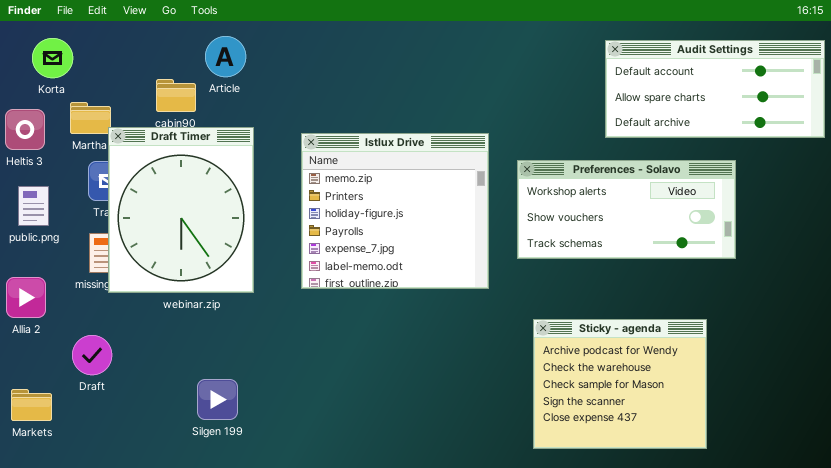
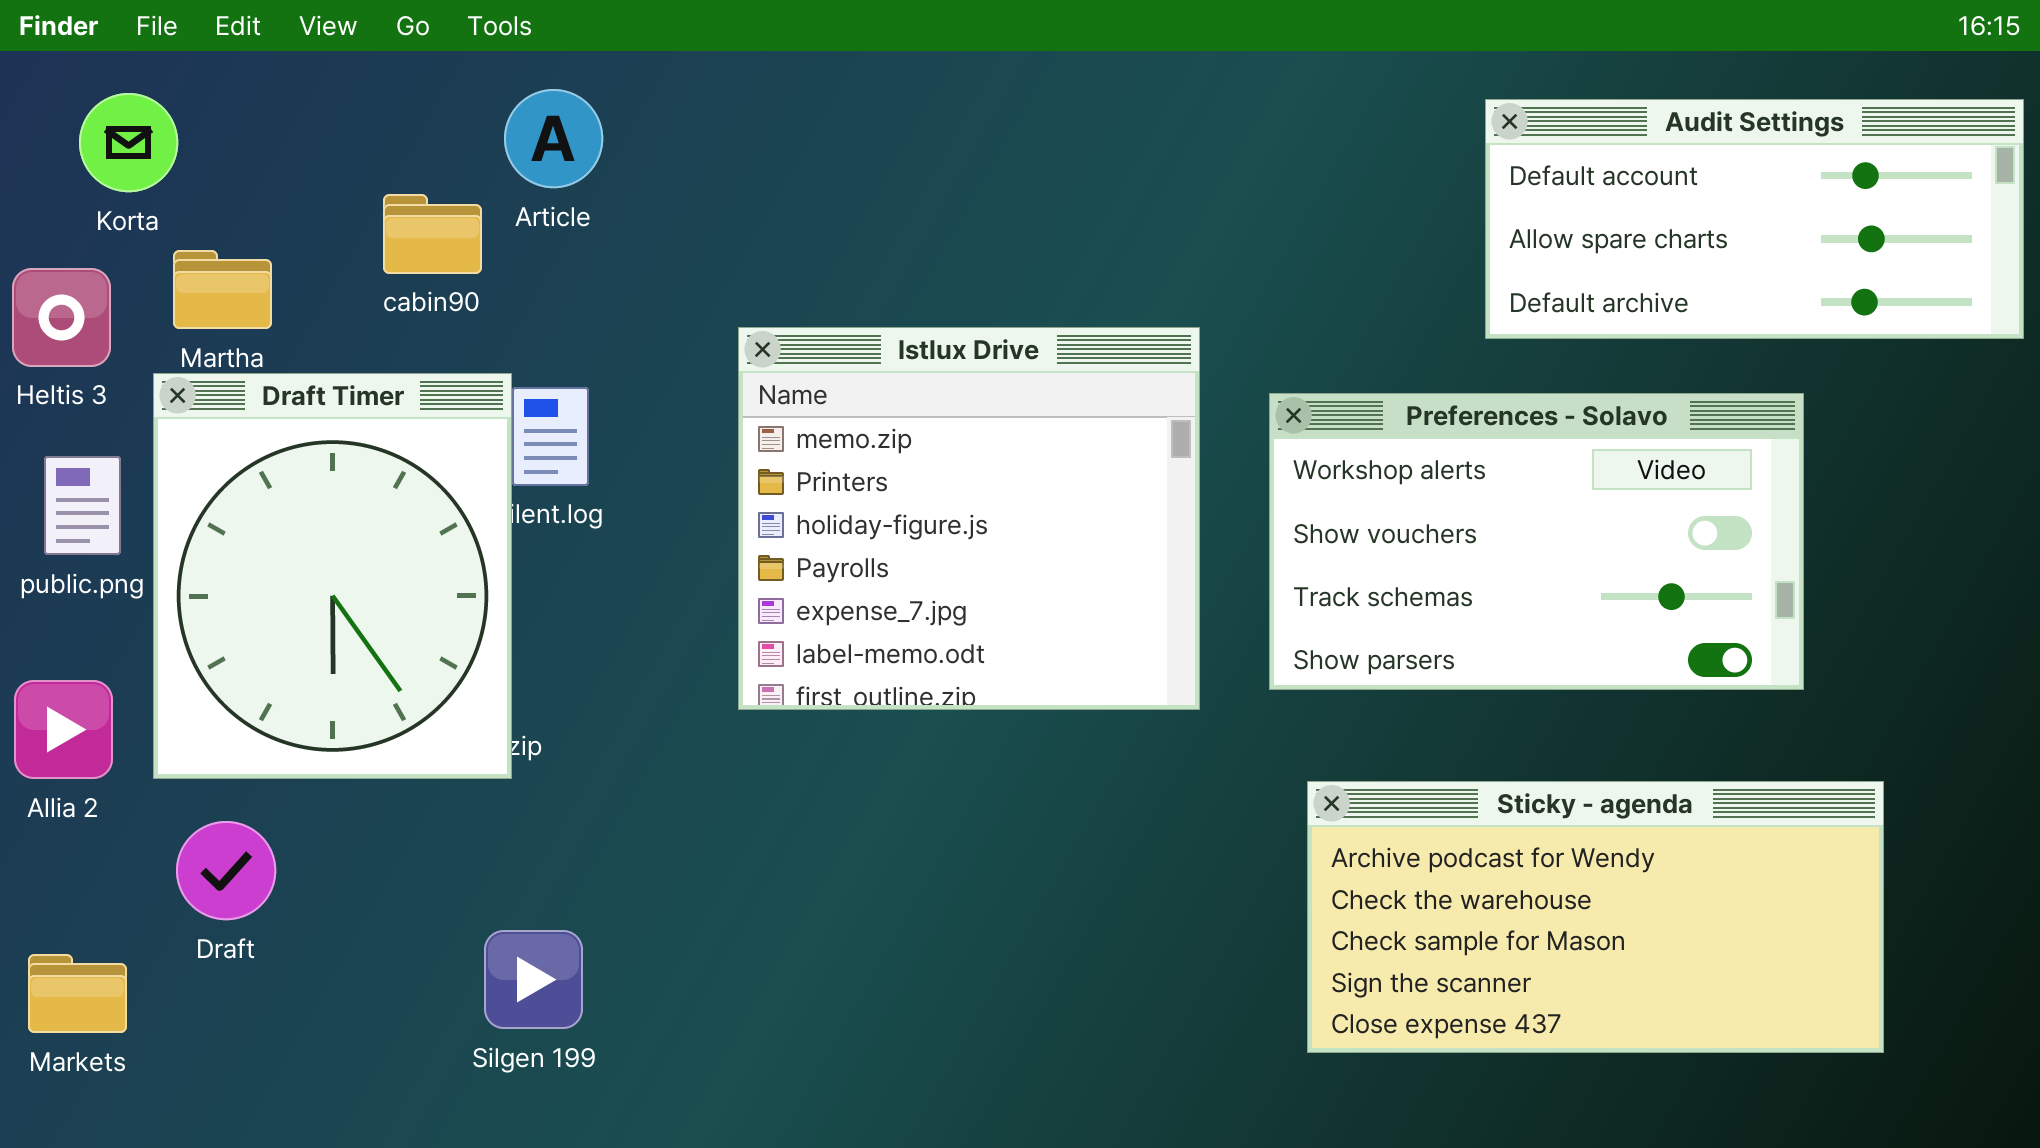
Draft Timer: [108,127,254,293] -> [153,373,512,779], moved
Preferences - Solavo: [517,160,736,259] -> [1269,393,1804,690], resized
Sticky - agenda: [533,319,707,449] -> [1307,781,1884,1053], resized

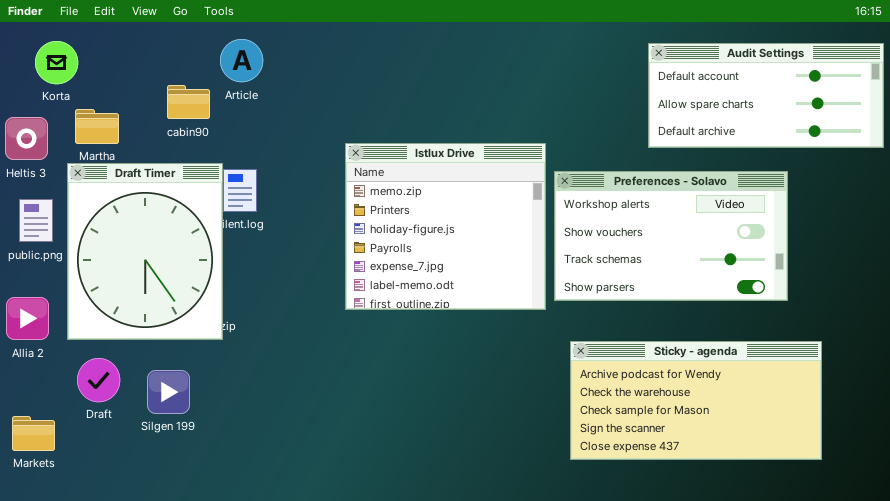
Istlux Drive: [738,327,1200,710] -> [345,143,546,310], moved
Silgen 199: [484,930,583,1029] -> [147,370,190,414], moved

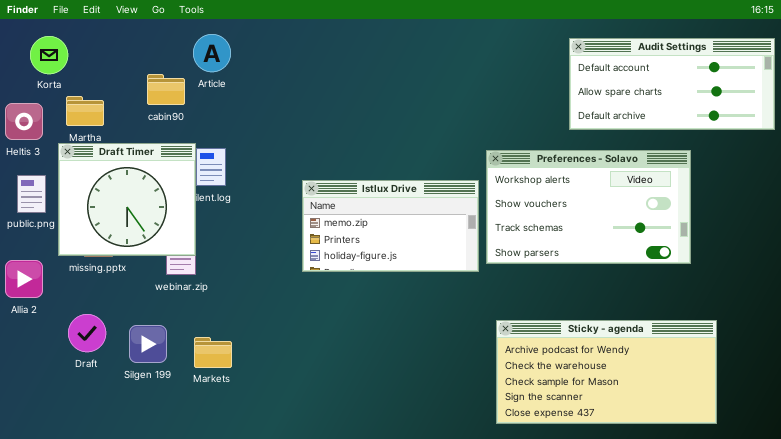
Istlux Drive: [345,143,546,310] -> [302,180,479,272], resized
Draft Timer: [67,163,223,340] -> [58,143,196,256], resized
Sticky - agenda: [570,341,822,460] -> [496,320,717,424], moved
Markets: [12,416,55,451] -> [194,337,232,368], moved

